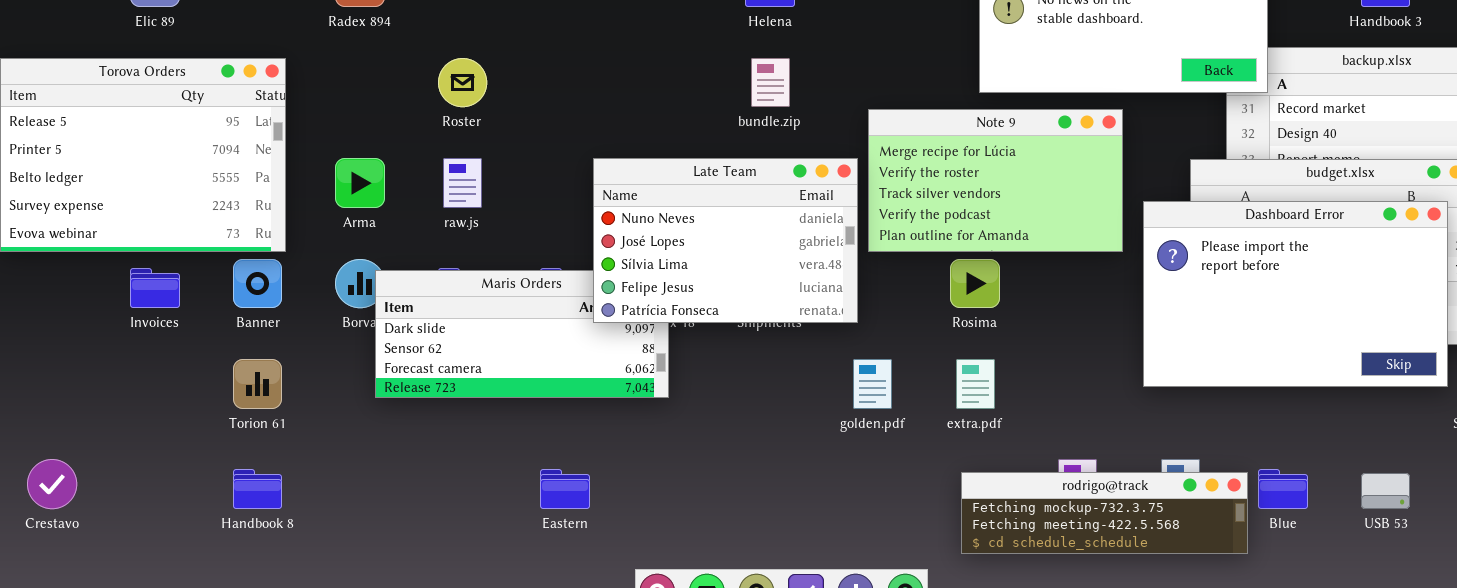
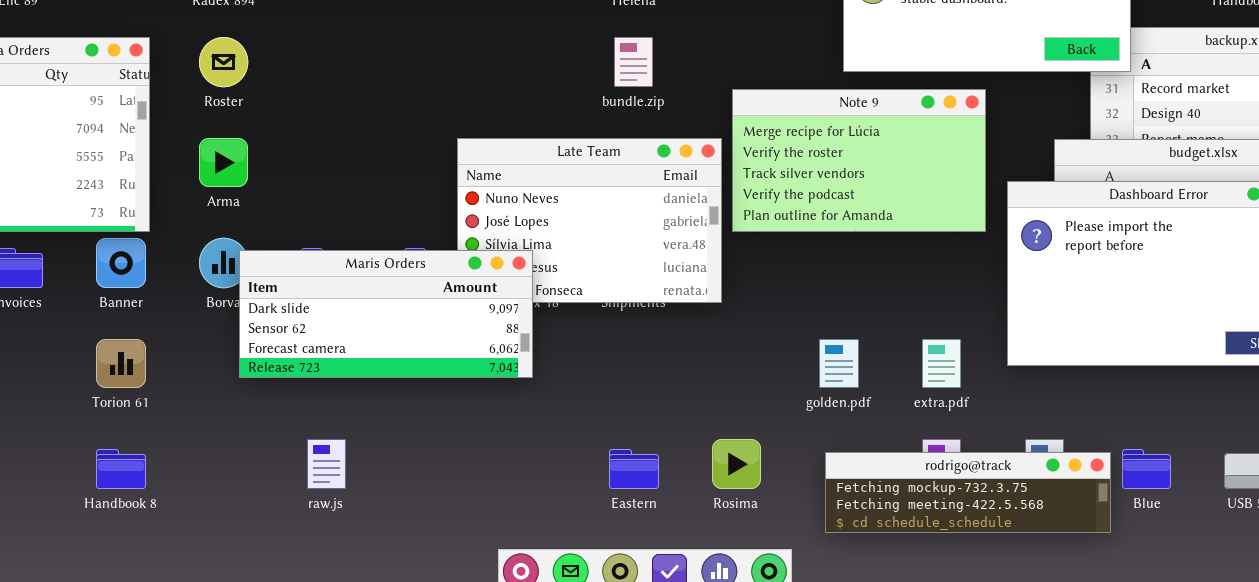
Roster: [438,58,487,107] -> [199,37,248,87], moved
raw.js: [443,158,482,208] -> [307,439,346,489], moved
Rosima: [950,259,1000,308] -> [712,439,761,489], moved
Maris Orders: [375,270,669,398] -> [239,250,533,378], raised
golden.pdf: [853,359,892,409] -> [819,339,859,388], moved
extra.pdf: [956,359,995,409] -> [922,339,961,388], moved
Eastern: [540,469,590,509] -> [609,449,659,489], moved

